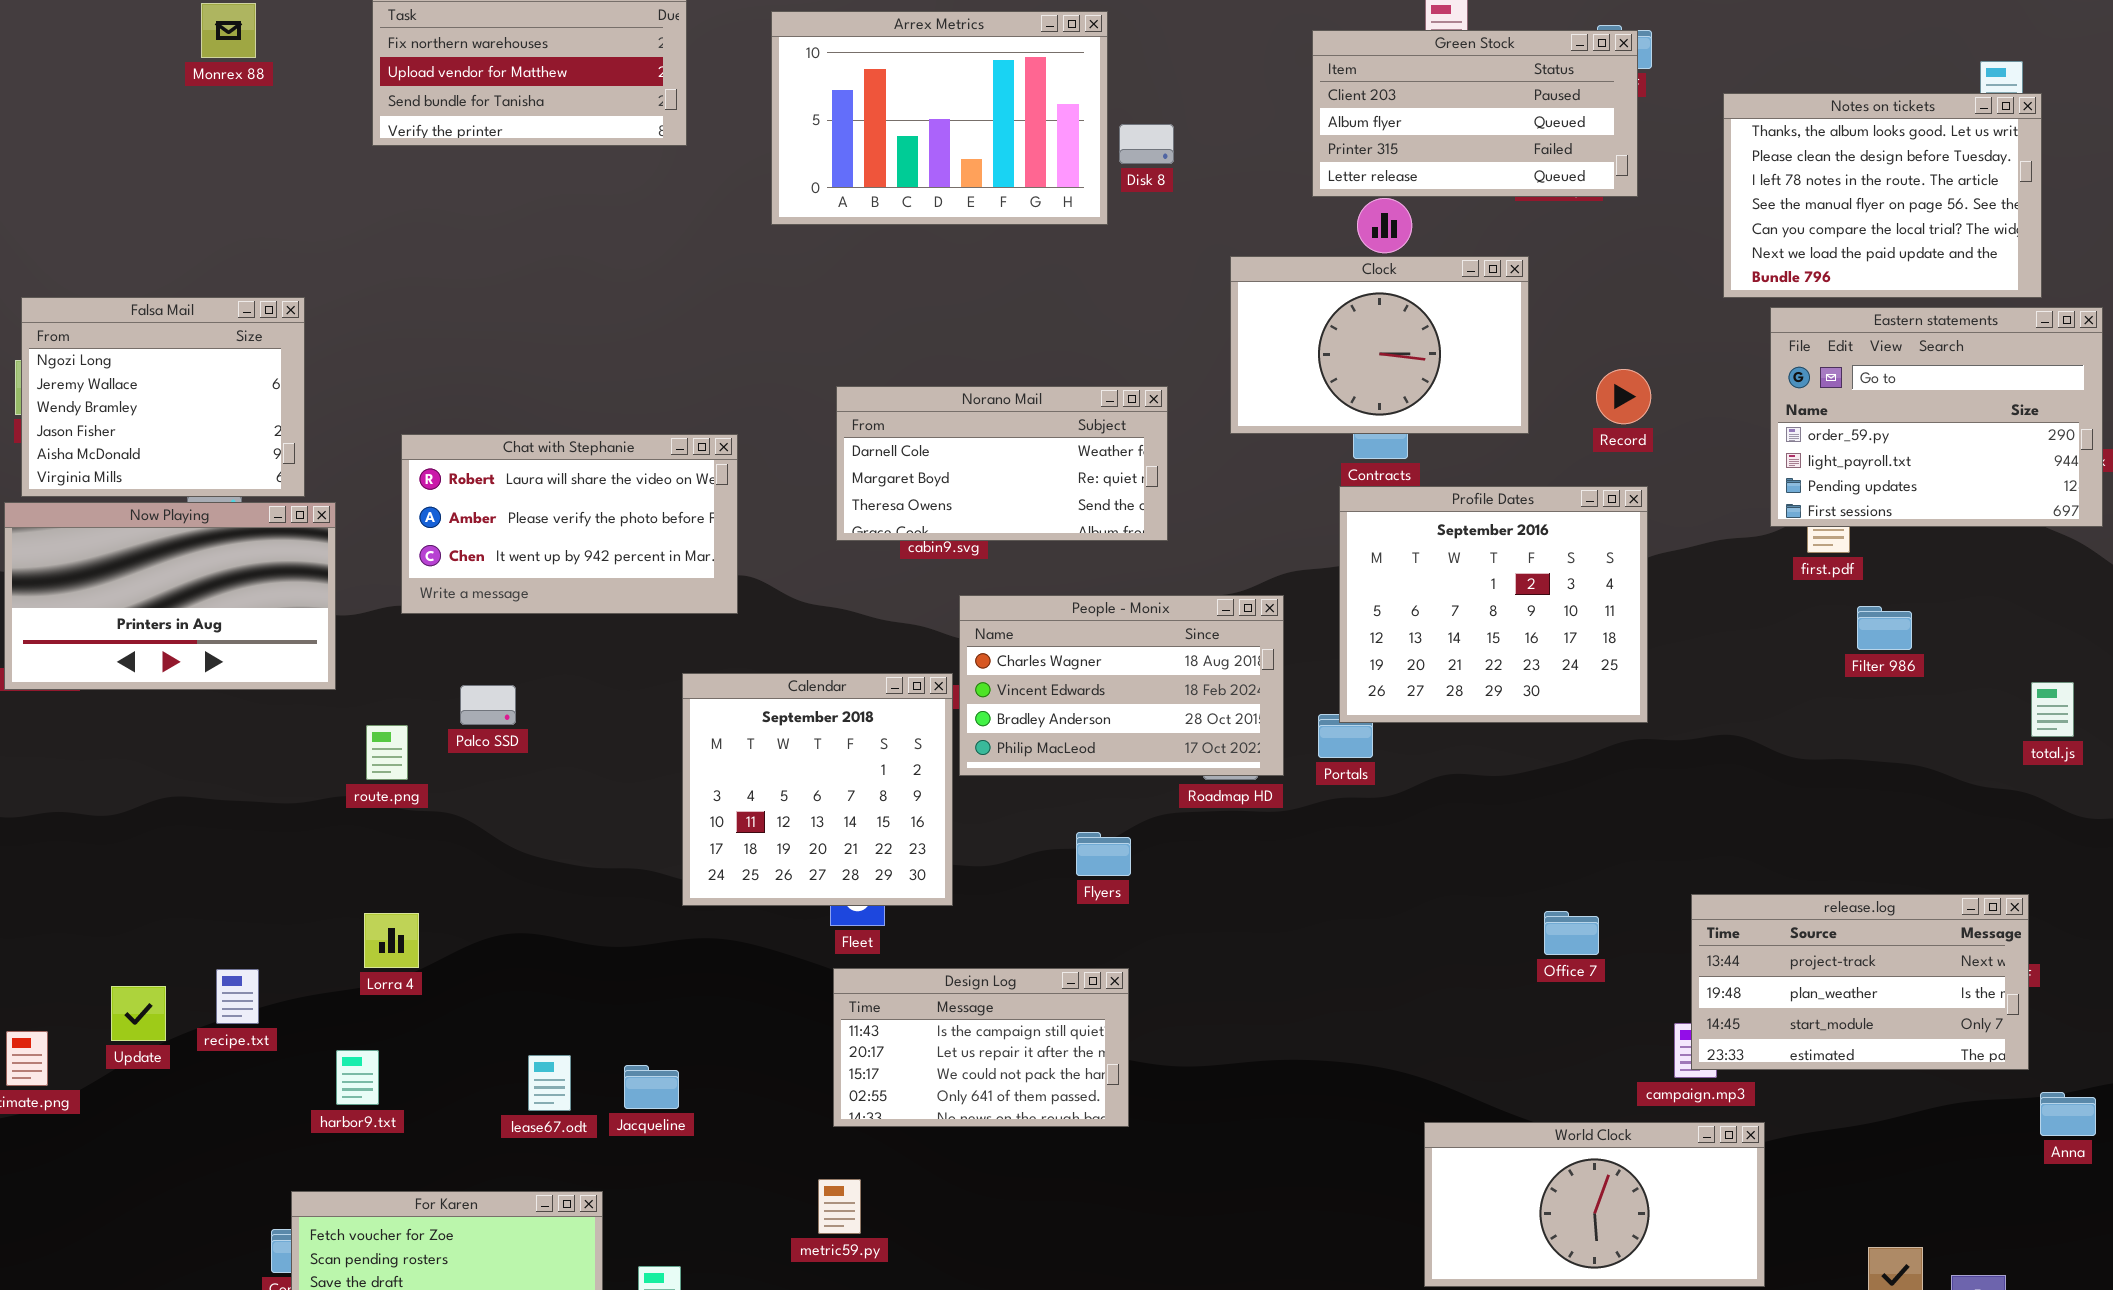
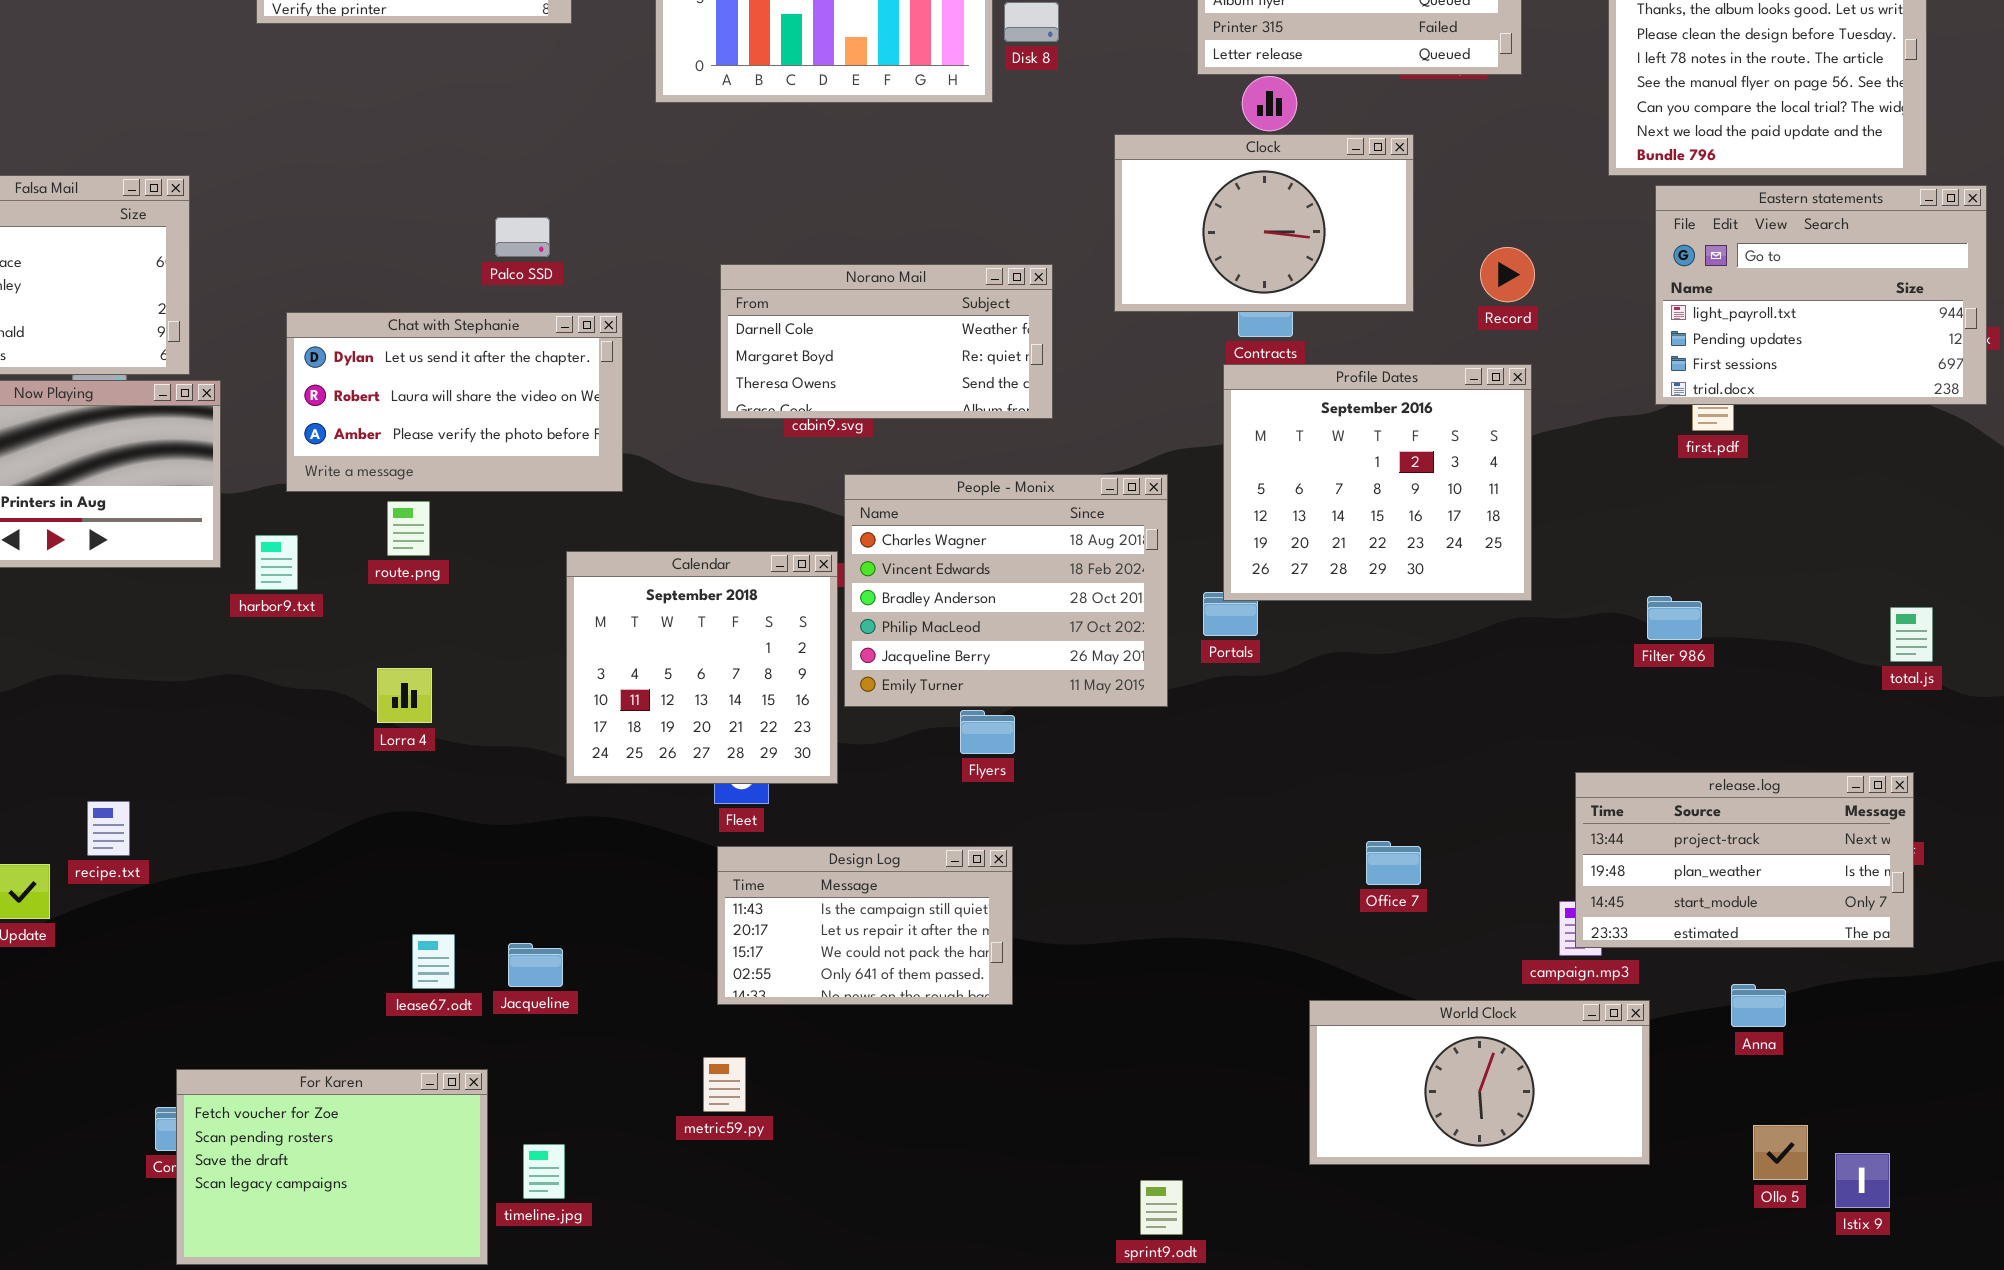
Eastern statements: [1770,307,2103,527] -> [1655,185,1987,405], scrolled down 1 row
Chat with Stephanie: [401,434,738,614] -> [286,312,623,492], scrolled up 1 row
People - Monix: [959,595,1284,776] -> [844,474,1168,707], resized
Filter 986: [1857,606,1912,650] -> [1647,596,1702,640], moved
total.js: [2031,682,2074,737] -> [1890,607,1933,662], moved
Palco SSD: [460,685,516,725] -> [495,217,550,257], moved
route.png: [366,725,408,780] -> [387,501,430,556], moved
Office 7: [1544,911,1599,955] -> [1366,841,1421,885], moved
Lorra 4: [364,913,419,968] -> [377,668,432,723], moved
recipe.txt: [216,969,259,1024] -> [87,801,130,856], moved
harbor9.txt: [336,1050,379,1105] -> [255,535,298,590], moved
Anna: [2040,1092,2096,1136] -> [1731,984,1786,1027], moved

